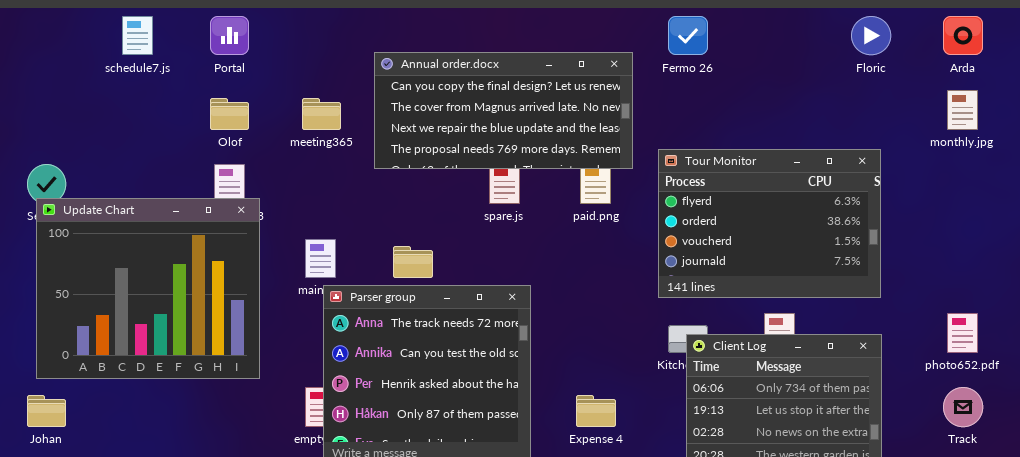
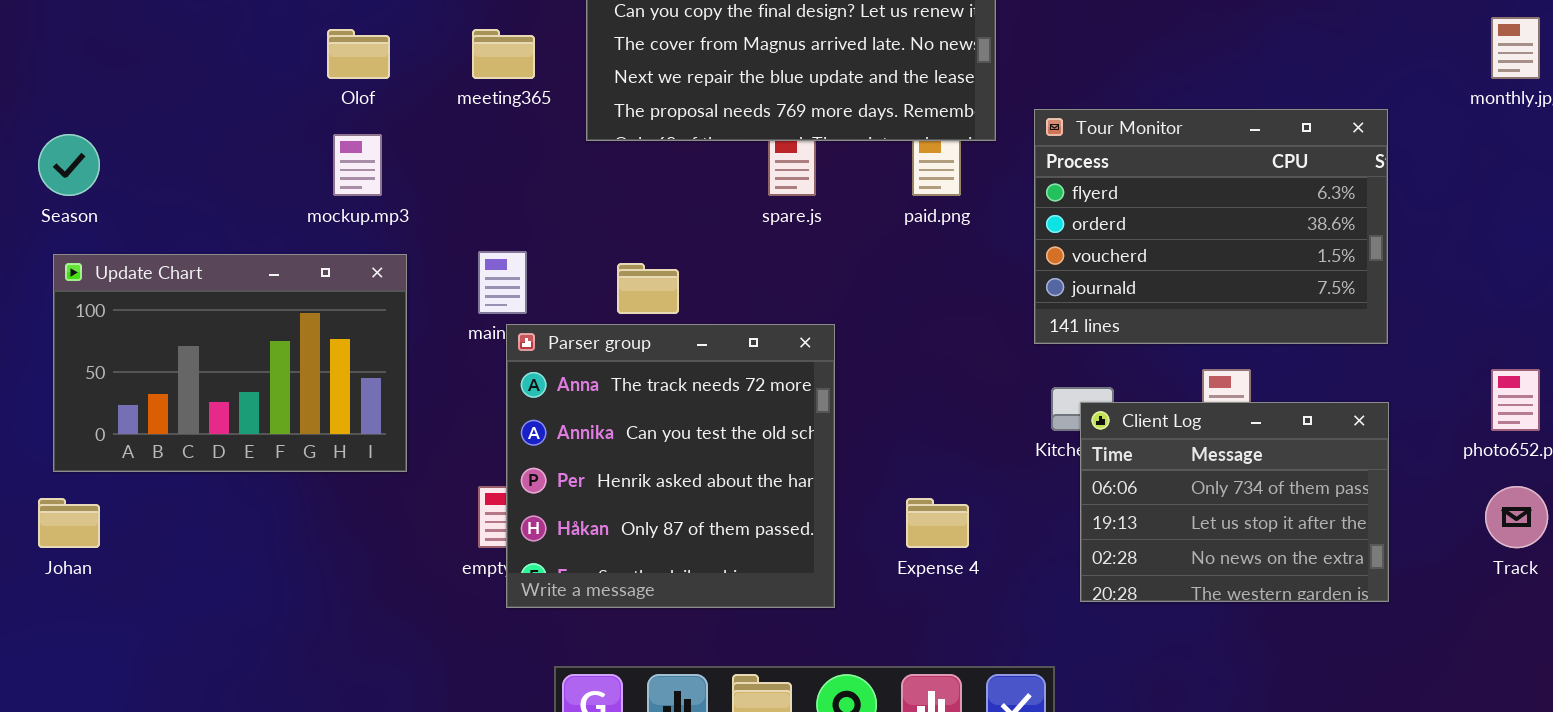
Update Chart: [36,198,260,379] -> [53,254,407,472], resized

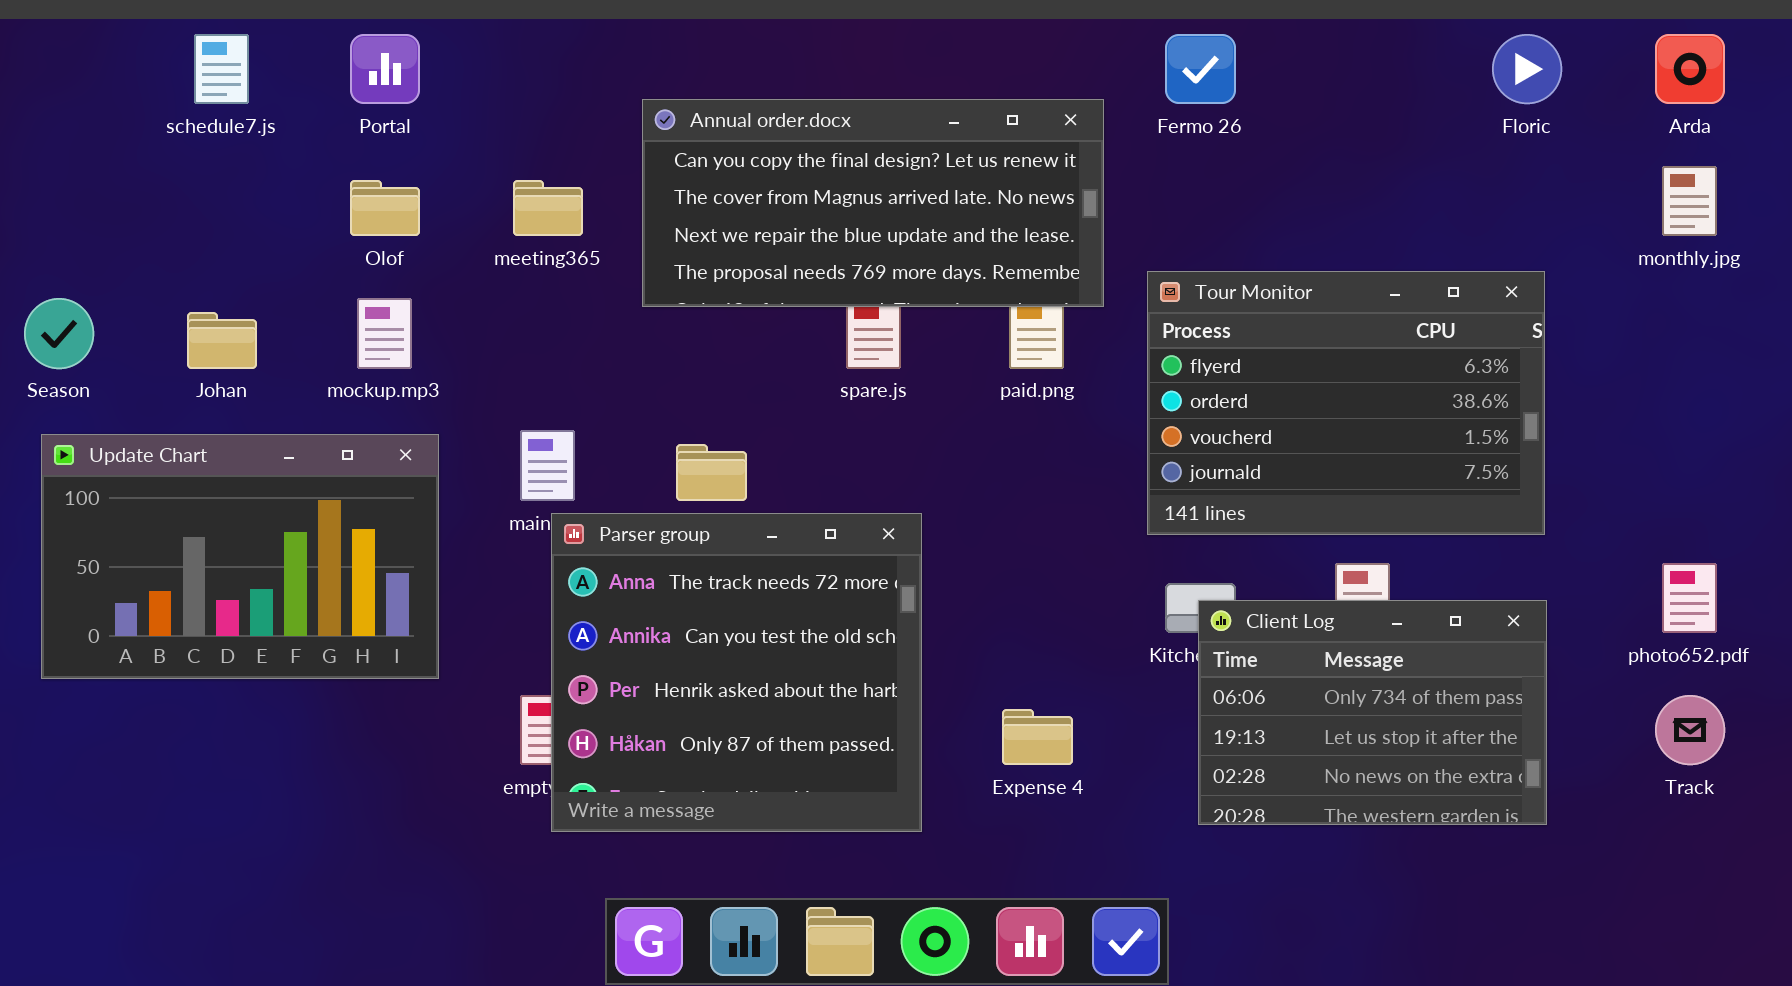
Johan: [38,498,100,548] -> [187,312,257,369], moved

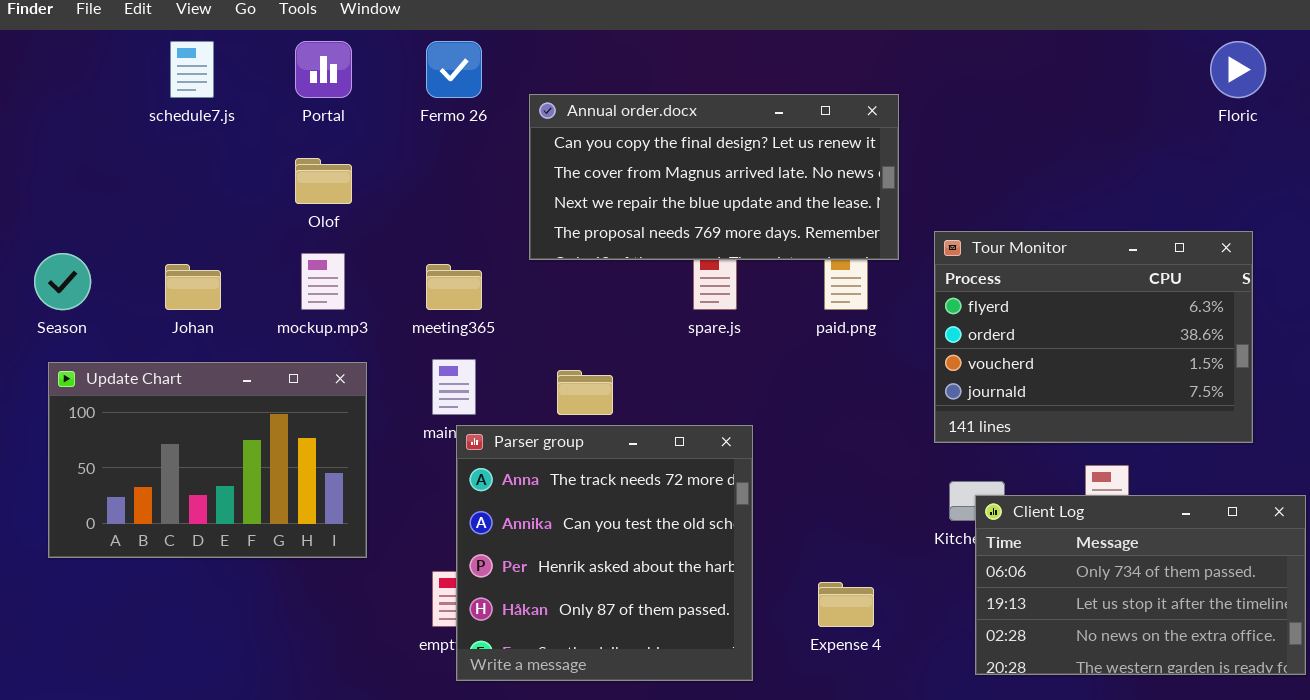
Fermo 26: [1165,34,1236,104] -> [426,41,482,98], moved
meeting365: [513,180,583,236] -> [426,264,482,310], moved
Client Log: [1198,600,1547,825] -> [975,495,1306,675], resized

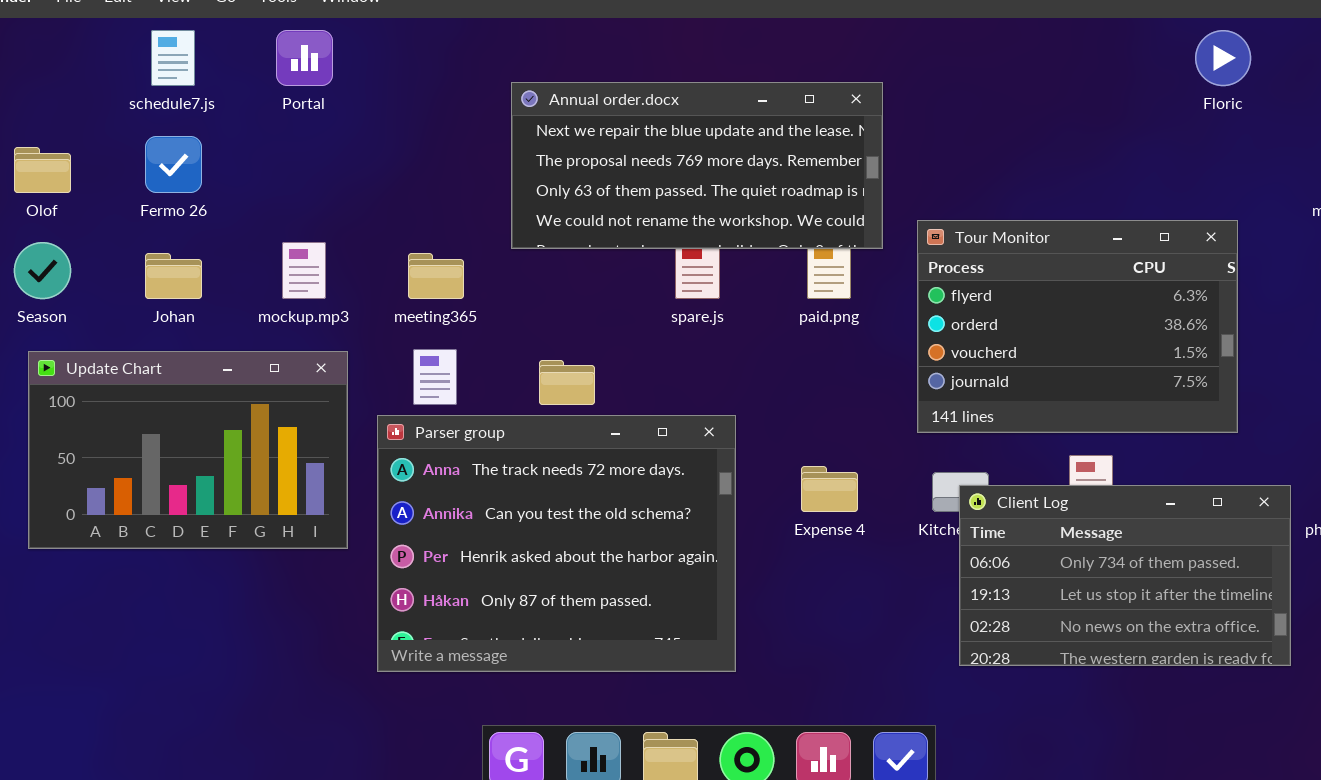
Fermo 26: [426,41,482,98] -> [145,136,202,193], moved
Annual order.docx: [529,94,899,260] -> [511,82,883,249], scrolled down 2 rows
Olof: [295,158,352,204] -> [14,147,71,193], moved
Parser group: [456,425,753,681] -> [377,415,736,672], resized
Expense 4: [818,582,874,627] -> [801,466,858,512], moved

